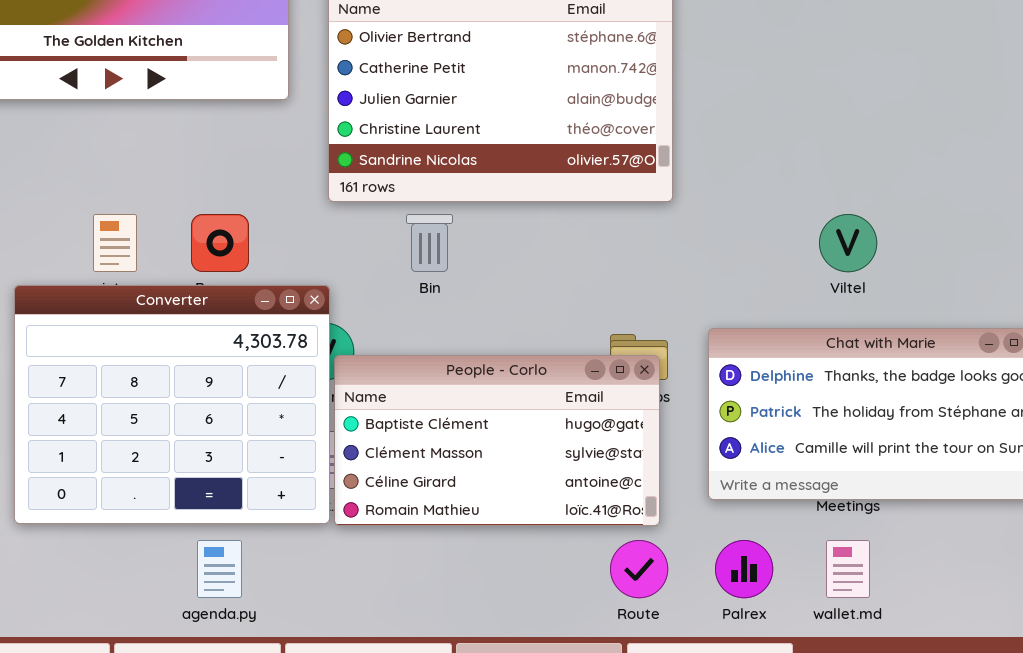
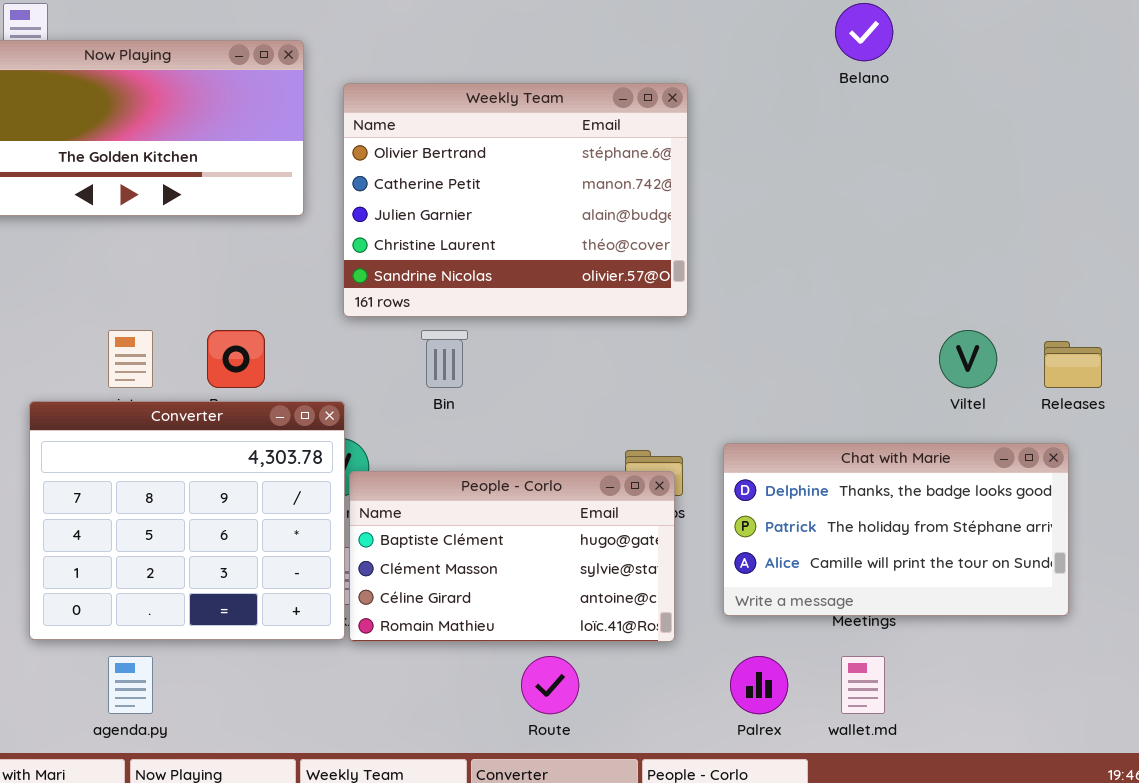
Viltel: [819,214,877,272] -> [939,330,997,388], moved
agenda.py: [197,540,242,598] -> [108,656,153,714], moved
Route: [610,540,668,598] -> [521,656,579,714], moved

